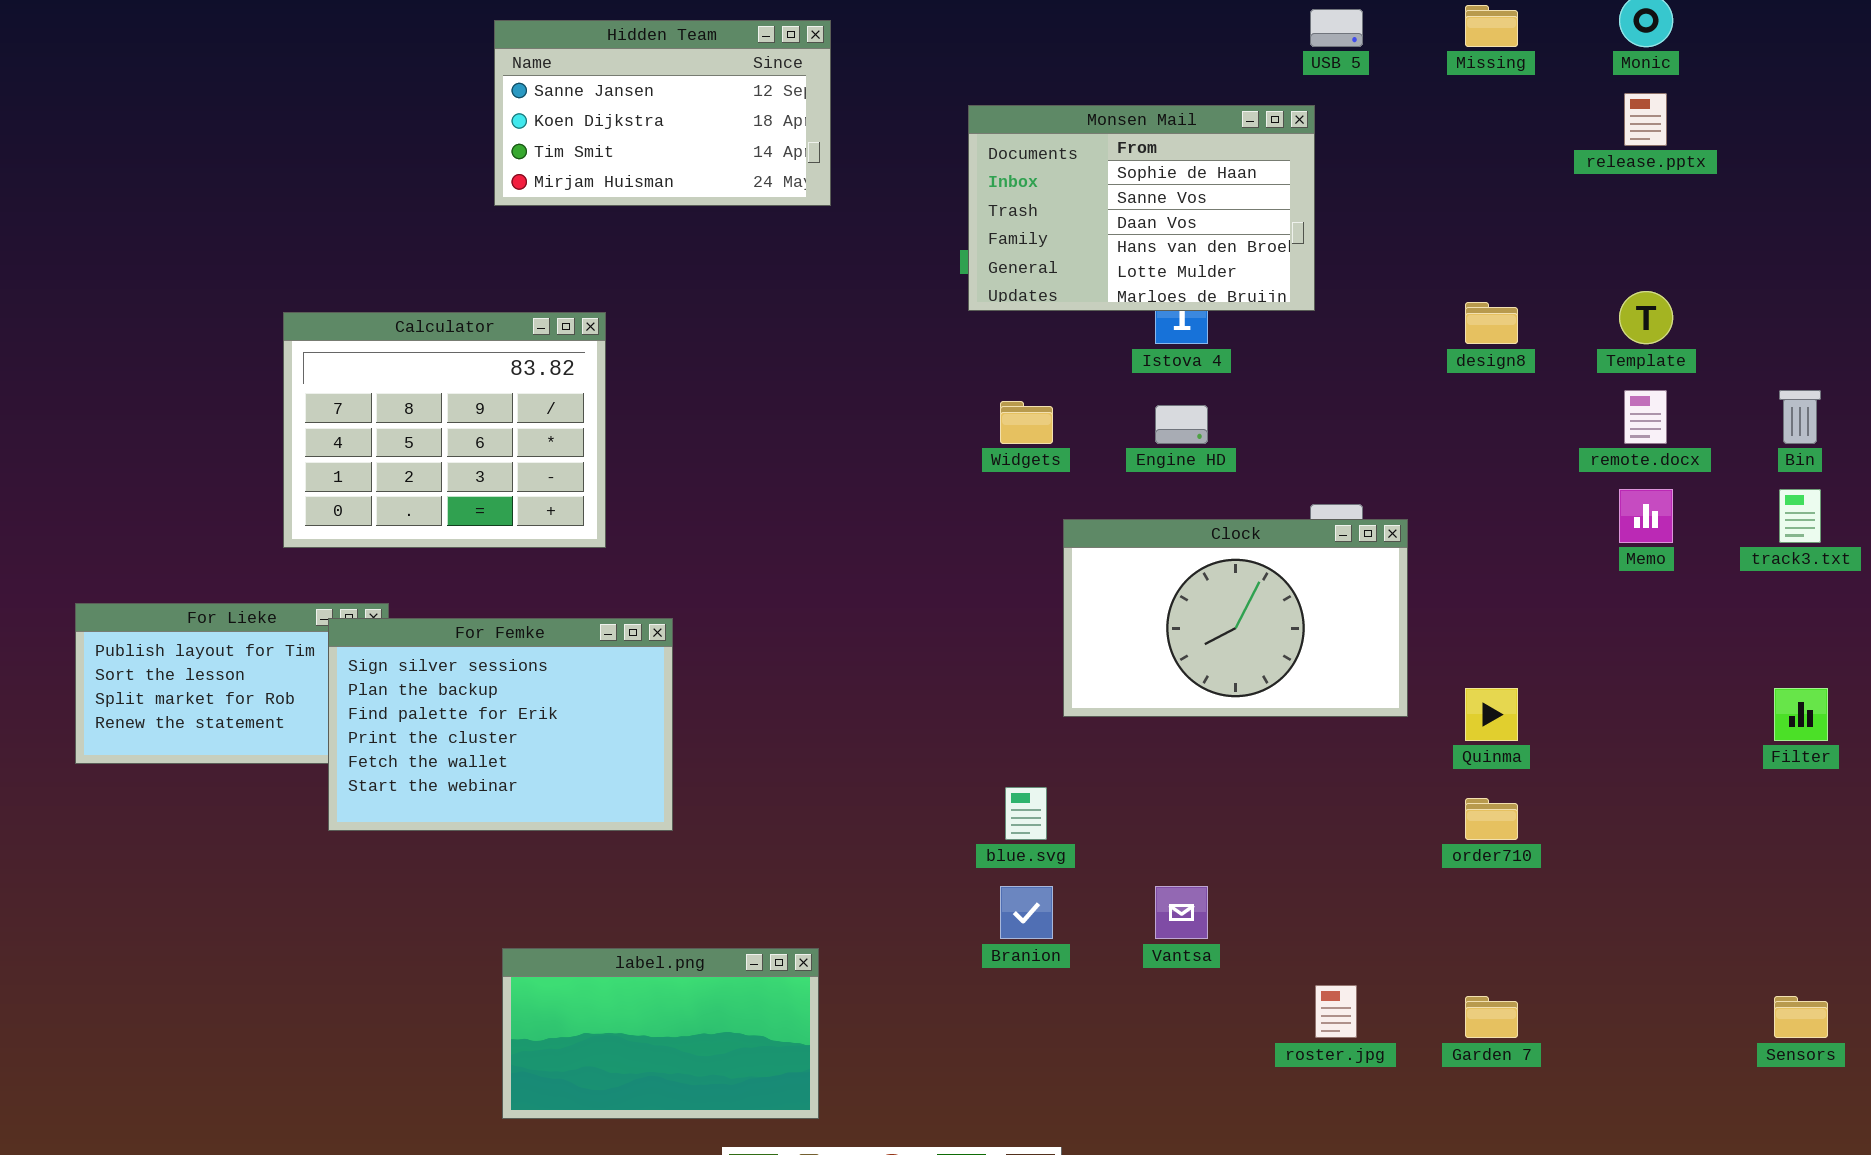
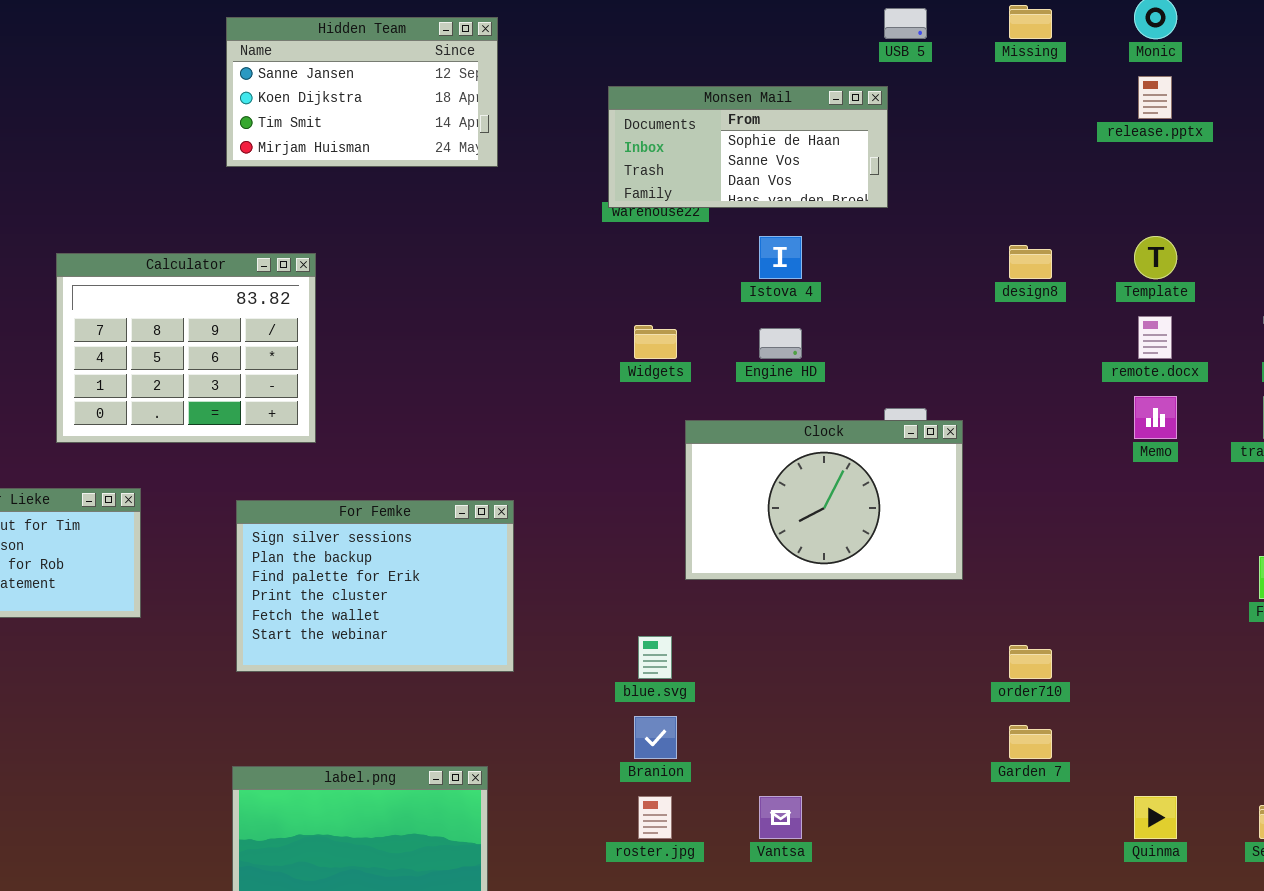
Monsen Mail: [968,105,1315,311] -> [608,86,888,208], resized
For Femke: [328,618,673,831] -> [236,500,514,672], moved
Quinma: [1465,688,1518,741] -> [1134,796,1177,839], moved
Vantsa: [1155,886,1208,939] -> [759,796,802,839], moved
roster.jpg: [1315,985,1357,1038] -> [638,796,672,839], moved
Garden 7: [1465,996,1518,1038] -> [1009,725,1052,759], moved

